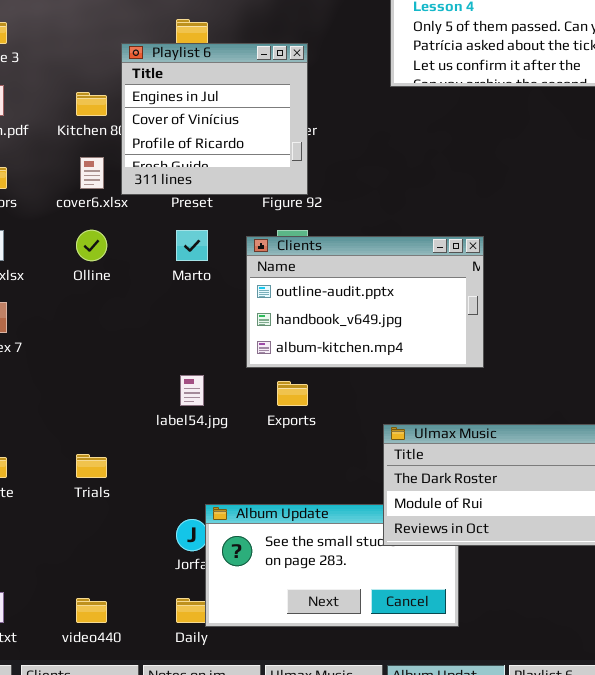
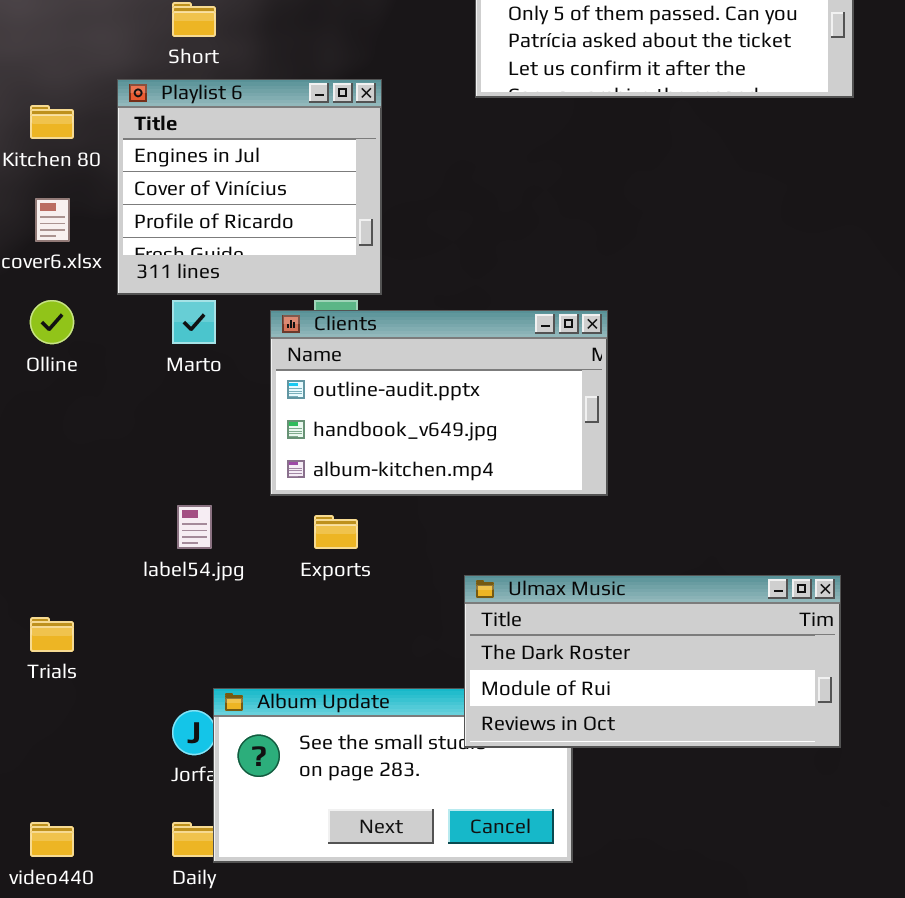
Playlist 6: [121,43,308,195] -> [117,79,382,295], moved

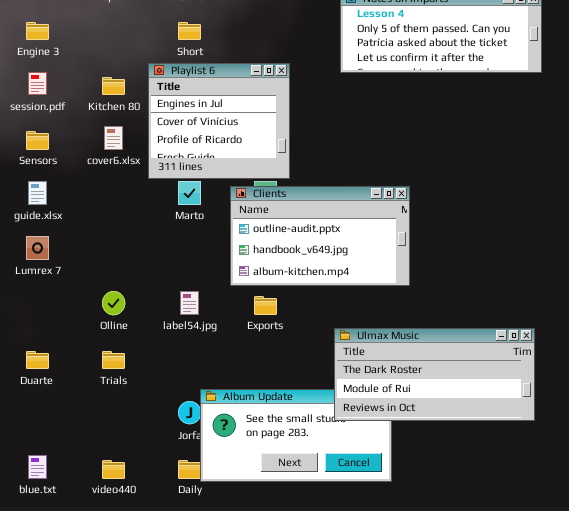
Olline: [30,300,74,344] -> [102,291,125,315], moved

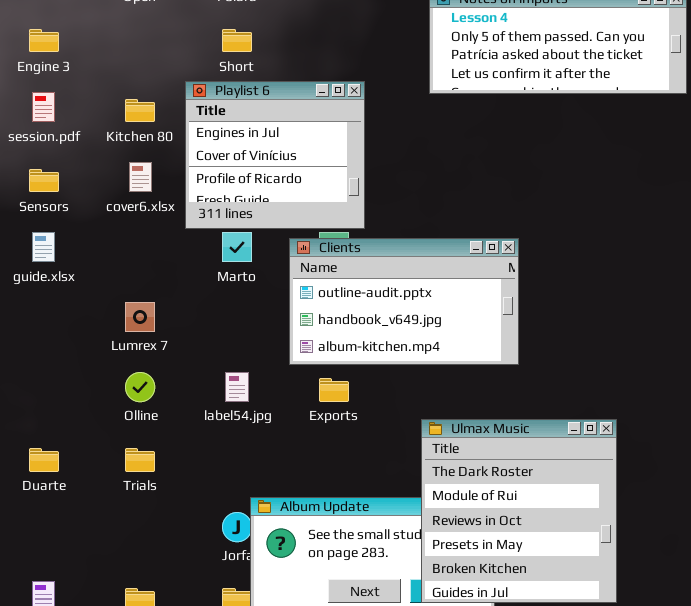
Lumrex 7: [26,236,49,260] -> [125,302,155,332], moved
Ulmax Music: [334,328,535,421] -> [421,419,617,603], resized

